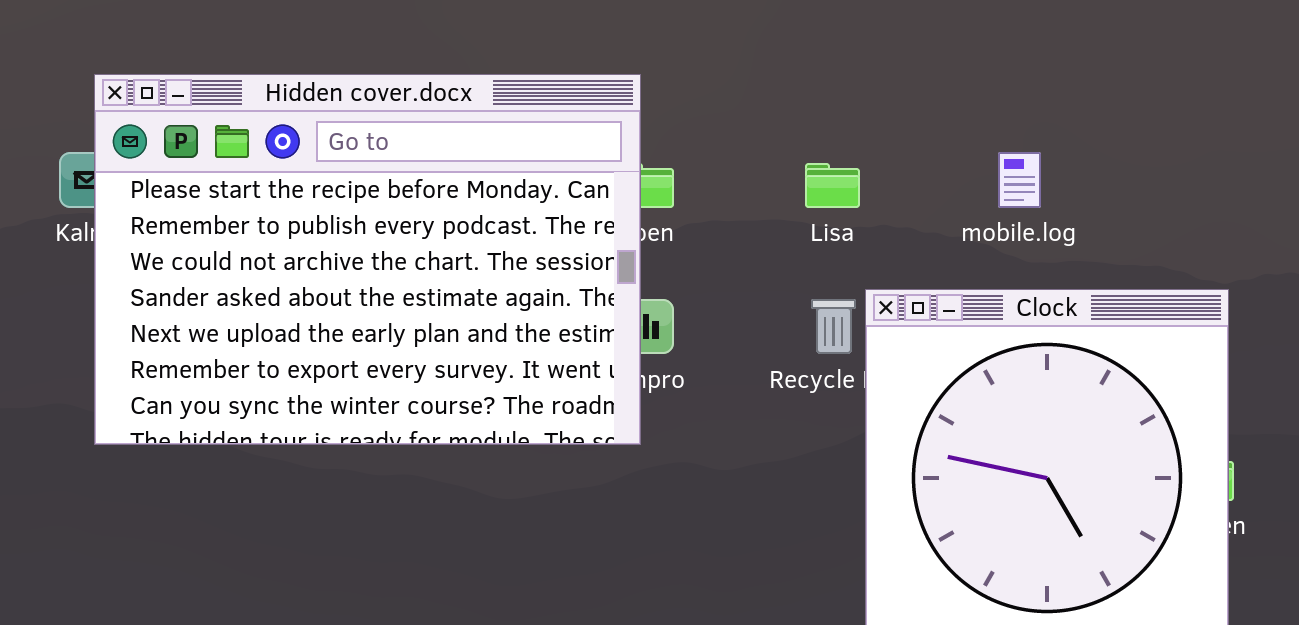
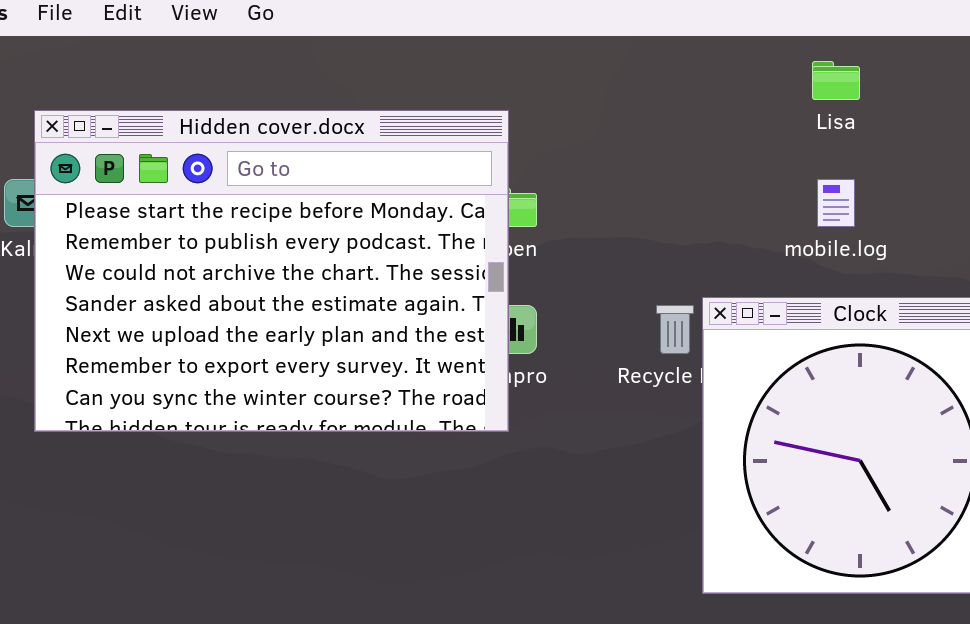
Lisa: [805,163,860,208] -> [812,61,860,100], moved

